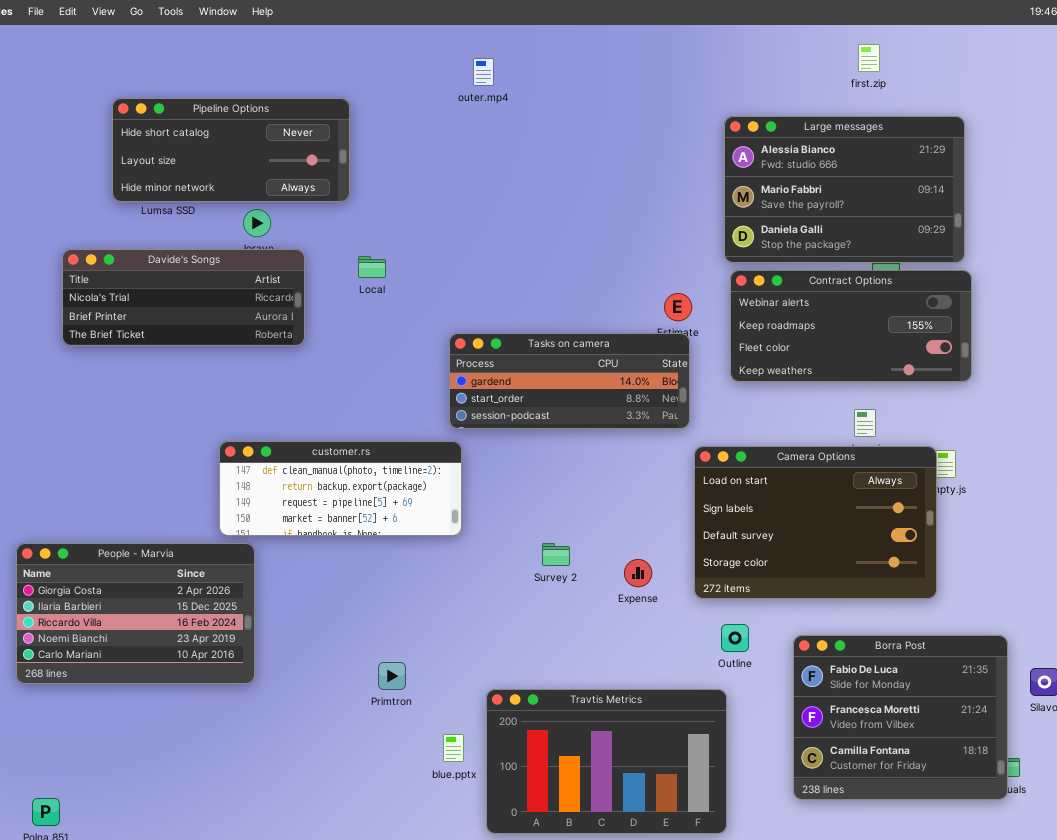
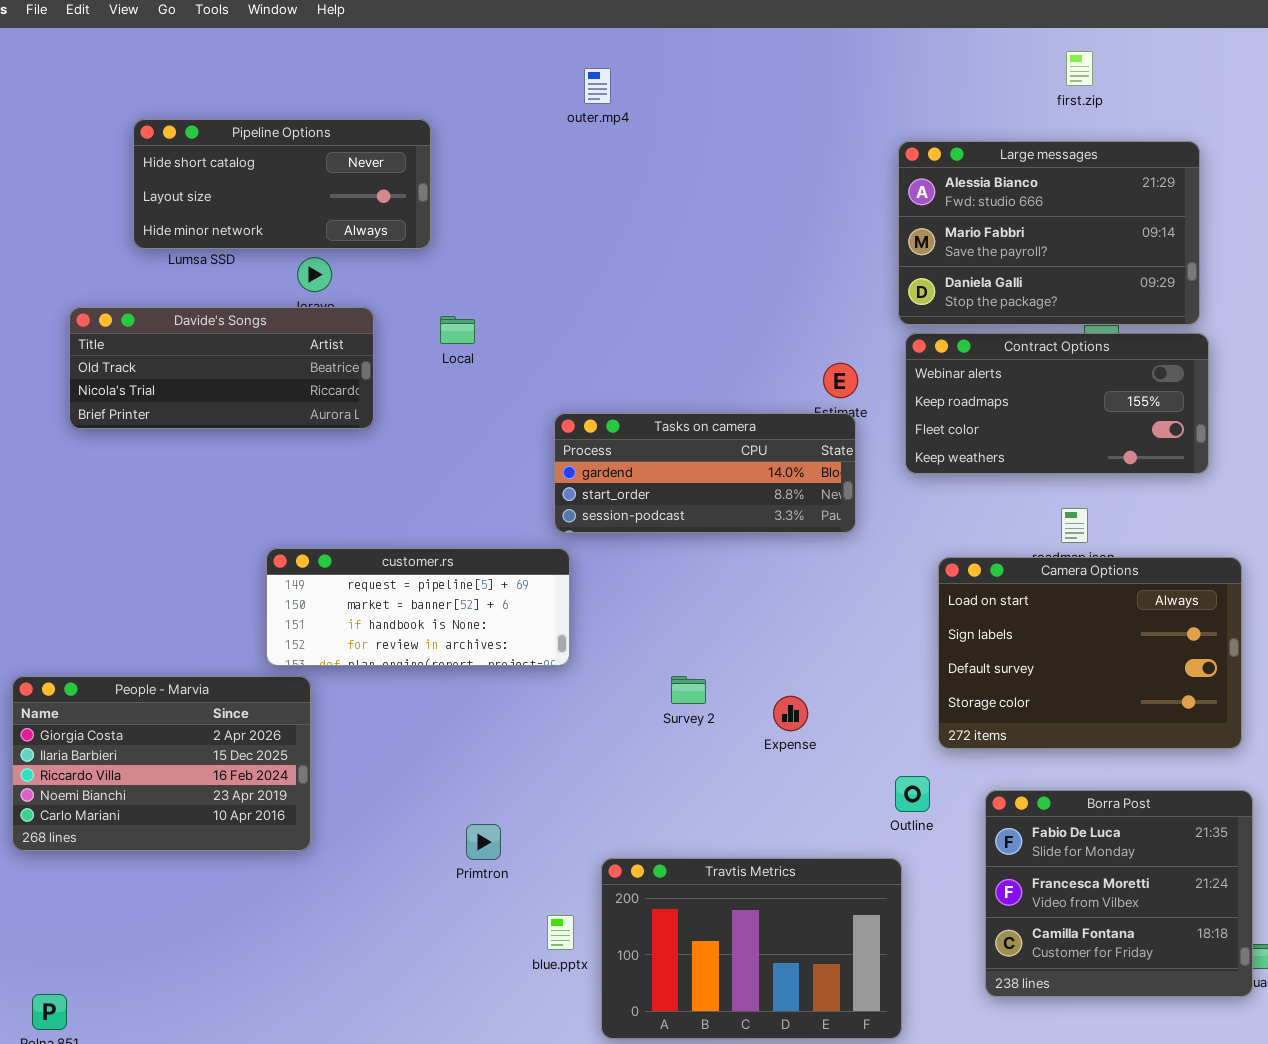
Davide's Songs: [62,249,305,346] -> [69,307,374,429], scrolled up 1 row
customer.rs: [219,441,462,536] -> [266,548,570,666], scrolled down 2 rows
Camera Options: [694,446,937,599] -> [938,557,1242,749], moved

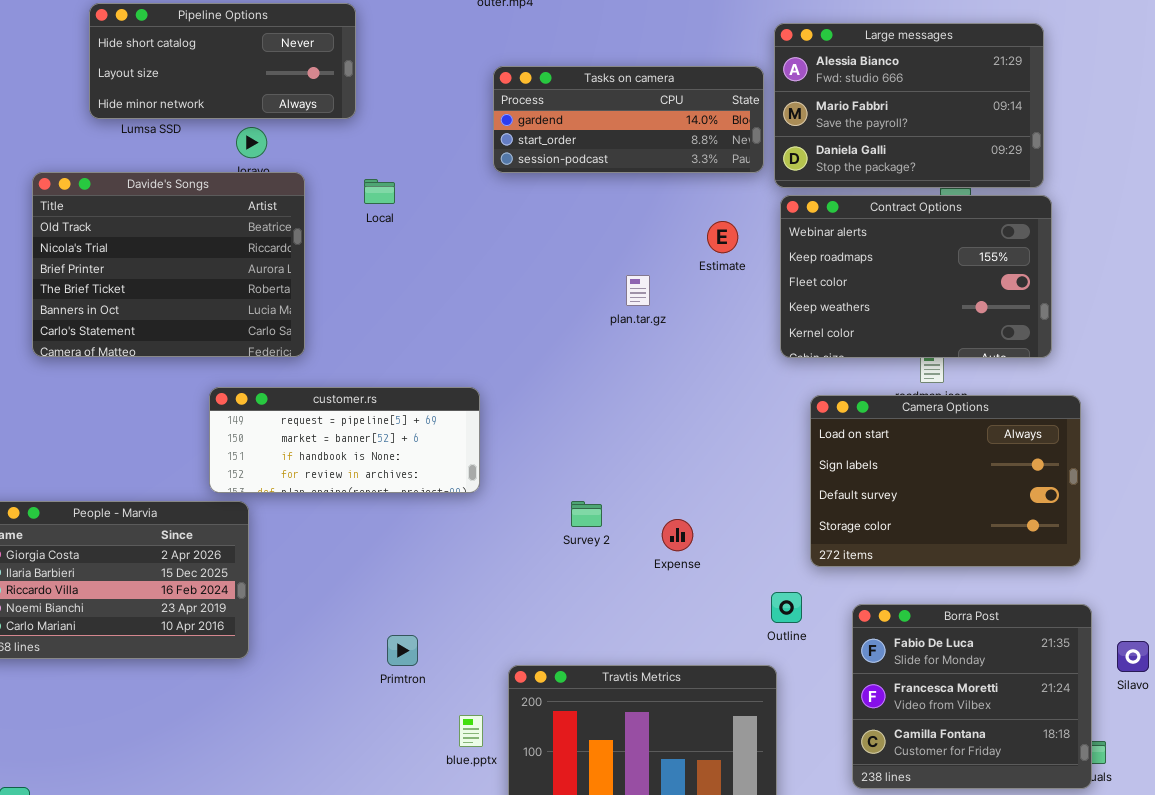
Davide's Songs: [69,307,374,429] -> [32,172,305,357], resized
Contract Options: [905,333,1209,474] -> [780,195,1052,358], resized
Tasks on camera: [554,413,856,533] -> [493,66,764,173], moved

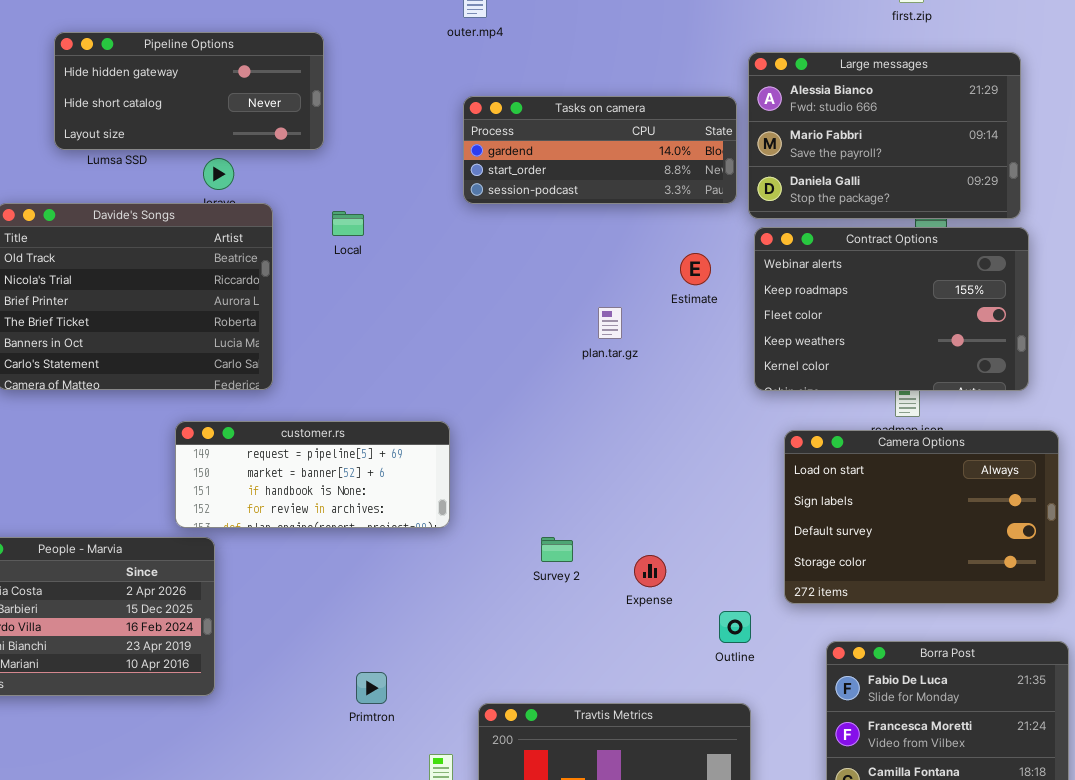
Pipeline Options: [89,3,356,119] -> [54,32,324,150], scrolled up 1 row
Outline: [771,592,802,623] -> [719,611,751,643], moved

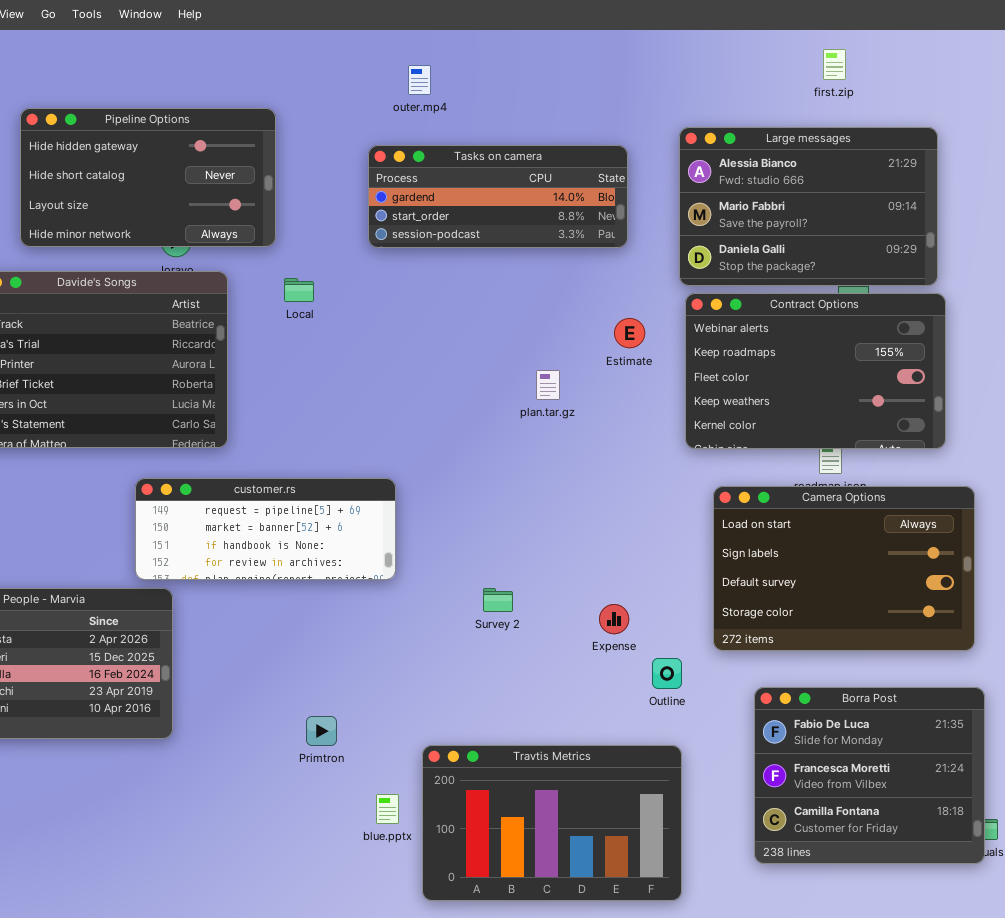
Pipeline Options: [54,32,324,150] -> [20,108,276,247], resized
Tasks on camera: [463,96,737,204] -> [368,145,628,248], moved
Expense: [634,555,666,587] -> [599,604,629,634], moved

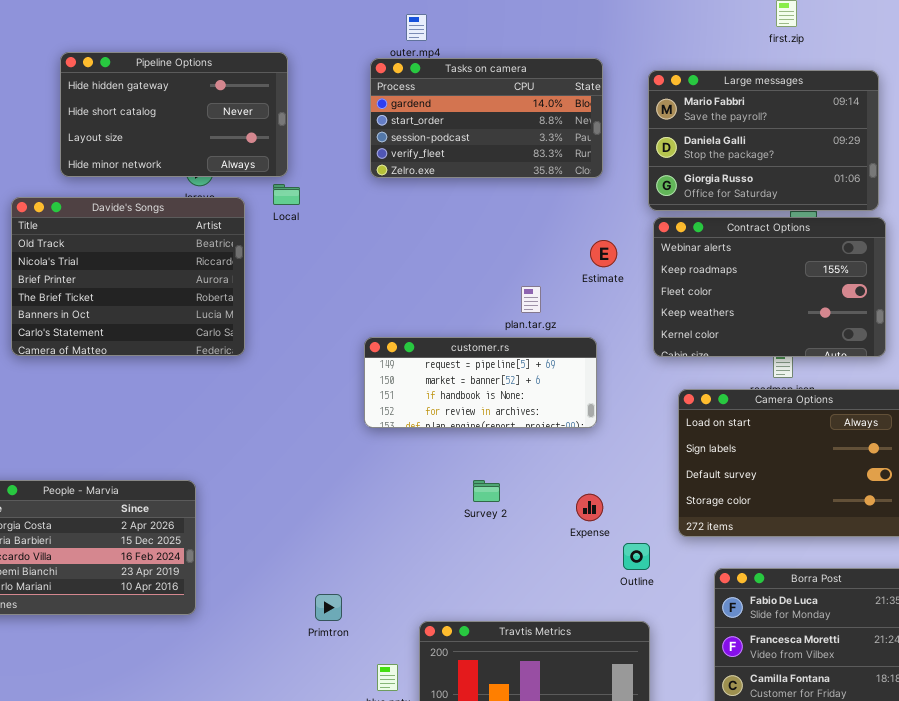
Large messages: [679,127,938,286] -> [648,70,879,211], scrolled down 1 row
Tasks on camera: [368,145,628,248] -> [370,58,603,178], resized
Local: [284,278,314,302] -> [273,184,300,205], moved
customer.rs: [135,478,396,580] -> [364,337,597,428], moved

